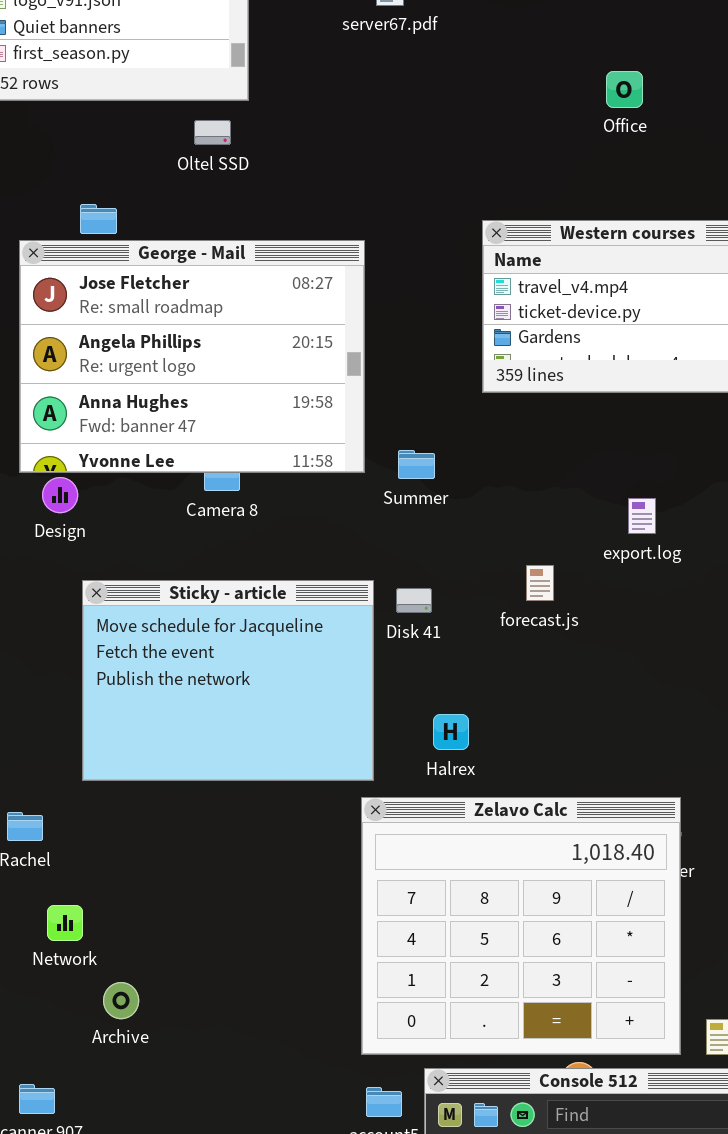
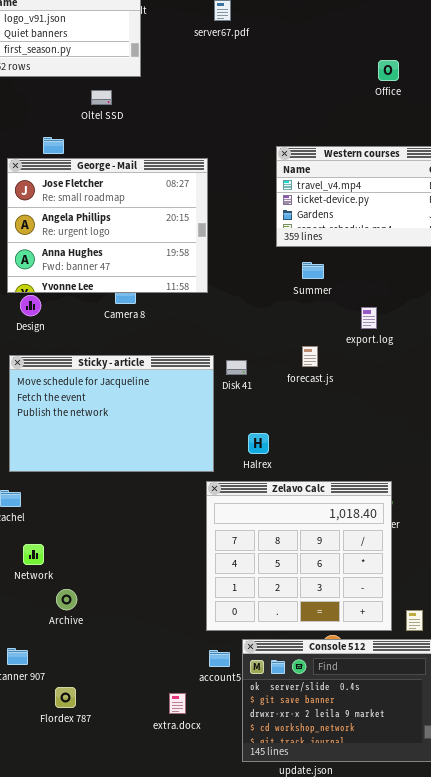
Office: [606,71,643,108] -> [378,60,399,81], moved
Oltel SSD: [194,120,231,145] -> [91,90,112,105], moved
Summer: [398,450,435,479] -> [302,262,324,279], moved
Sticky - article: [82,580,374,781] -> [9,355,214,472], resized

